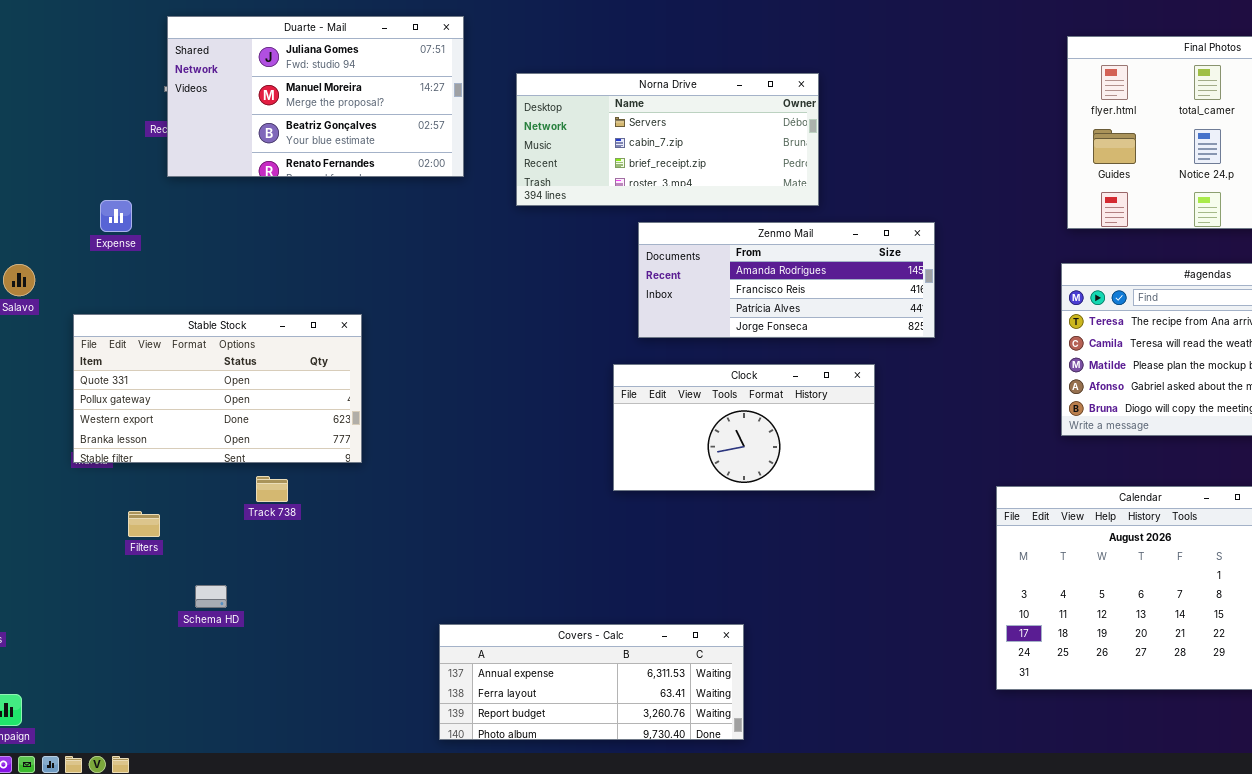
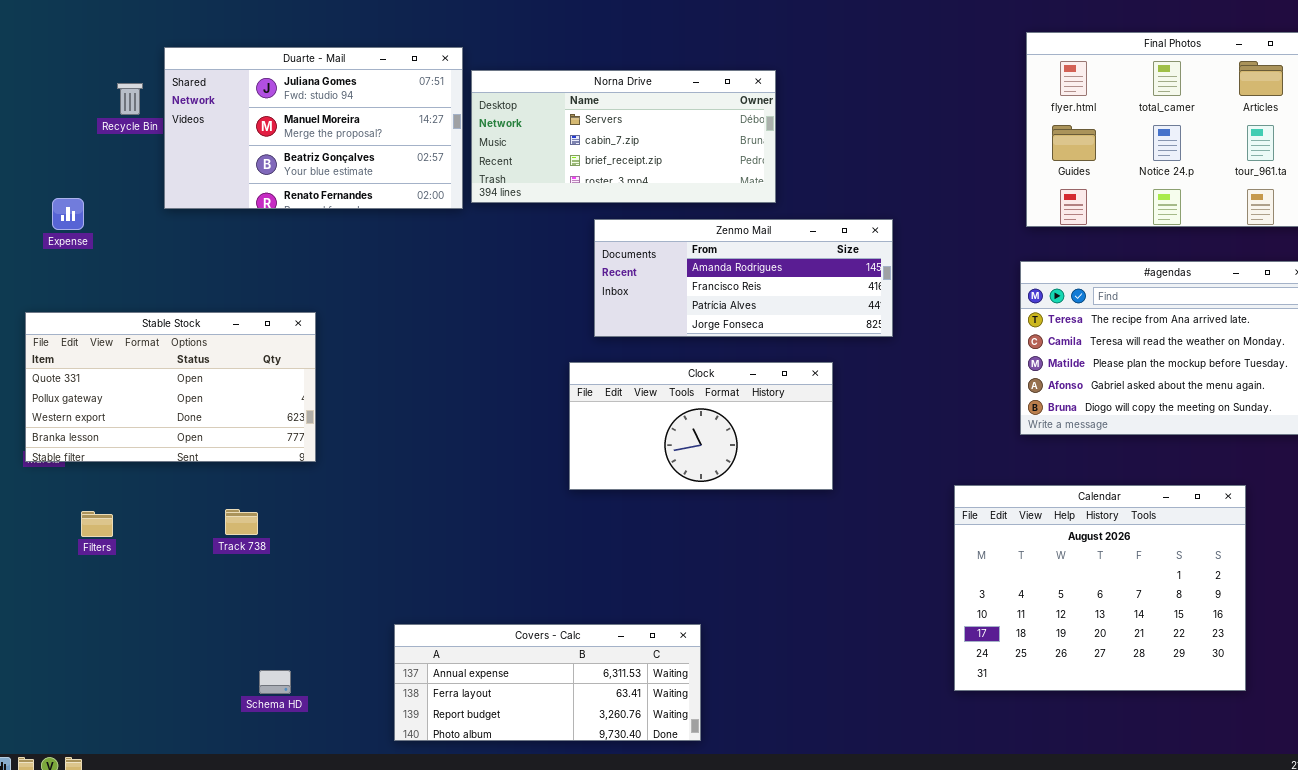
Duarte - Mail: [167,16,464,177] -> [164,47,463,209], moved
Track 738: [256,476,288,502] -> [225,509,258,535], moved
Schema HD: [195,585,227,608] -> [259,670,291,694], moved

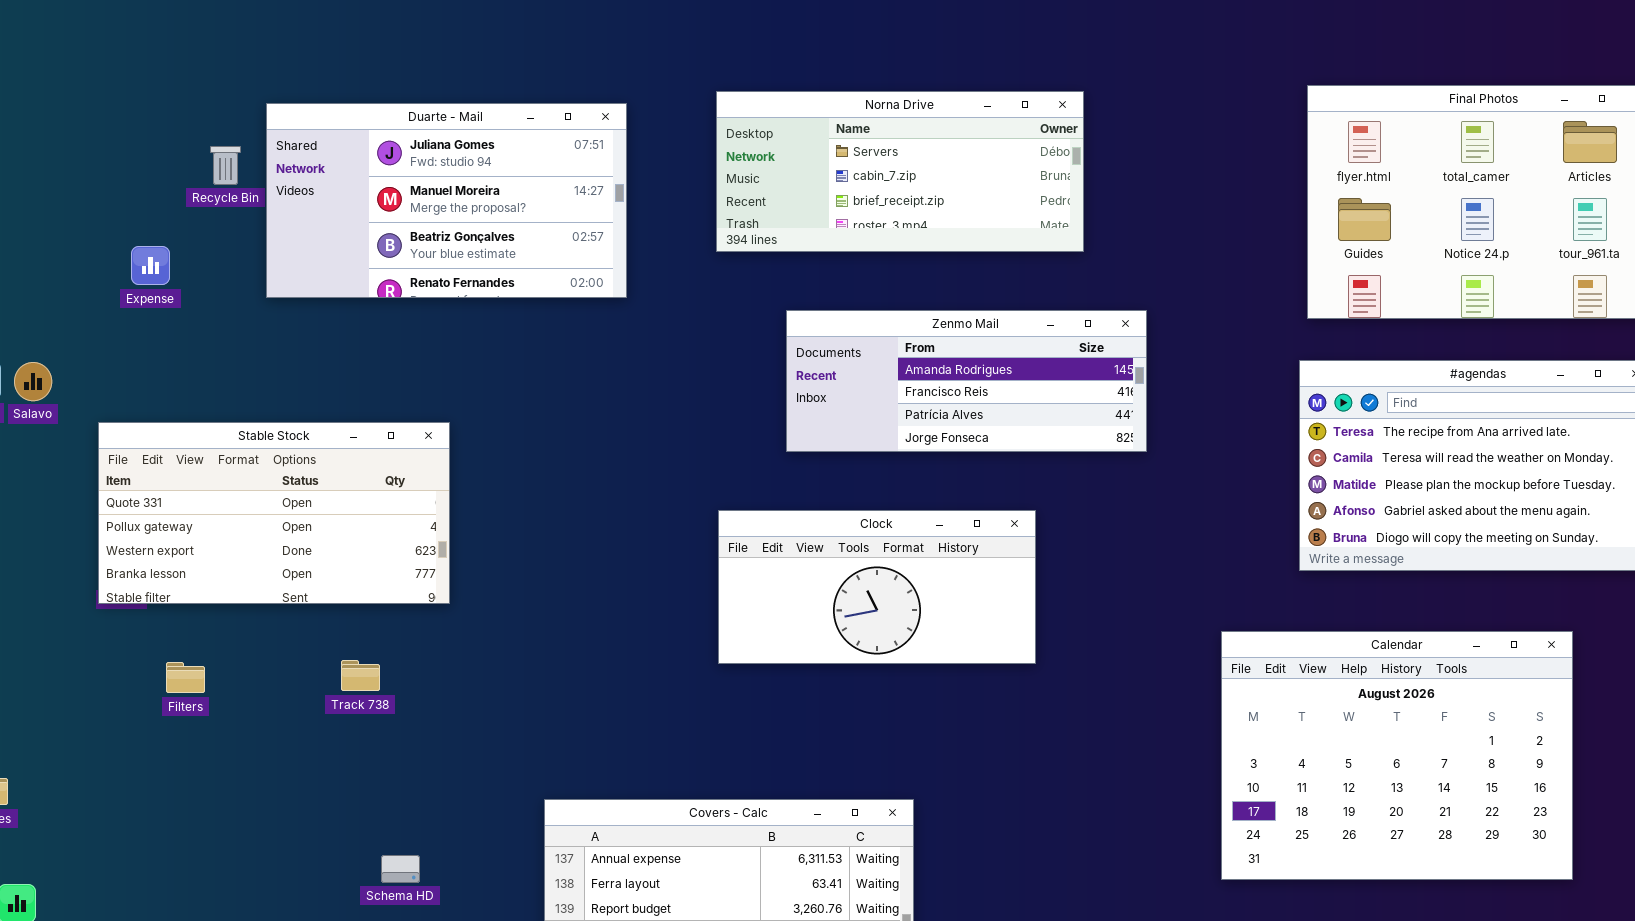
Norna Drive: [471,70,776,203] -> [716,91,1084,252], moved
Expense: [52,198,84,230] -> [131,246,170,285], moved
Clock: [569,362,833,490] -> [718,510,1036,664], moved

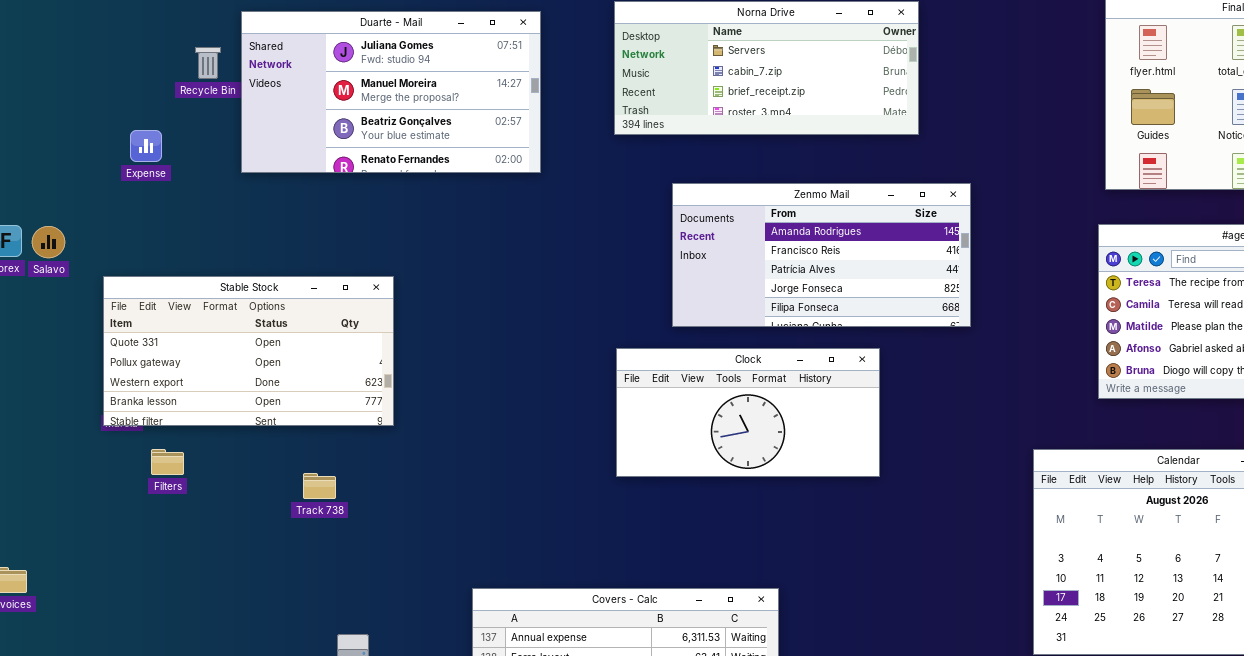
Zenmo Mail: [786,310,1147,452] -> [672,183,971,327], resized
Filters: [166,662,205,693] -> [151,449,184,475], moved

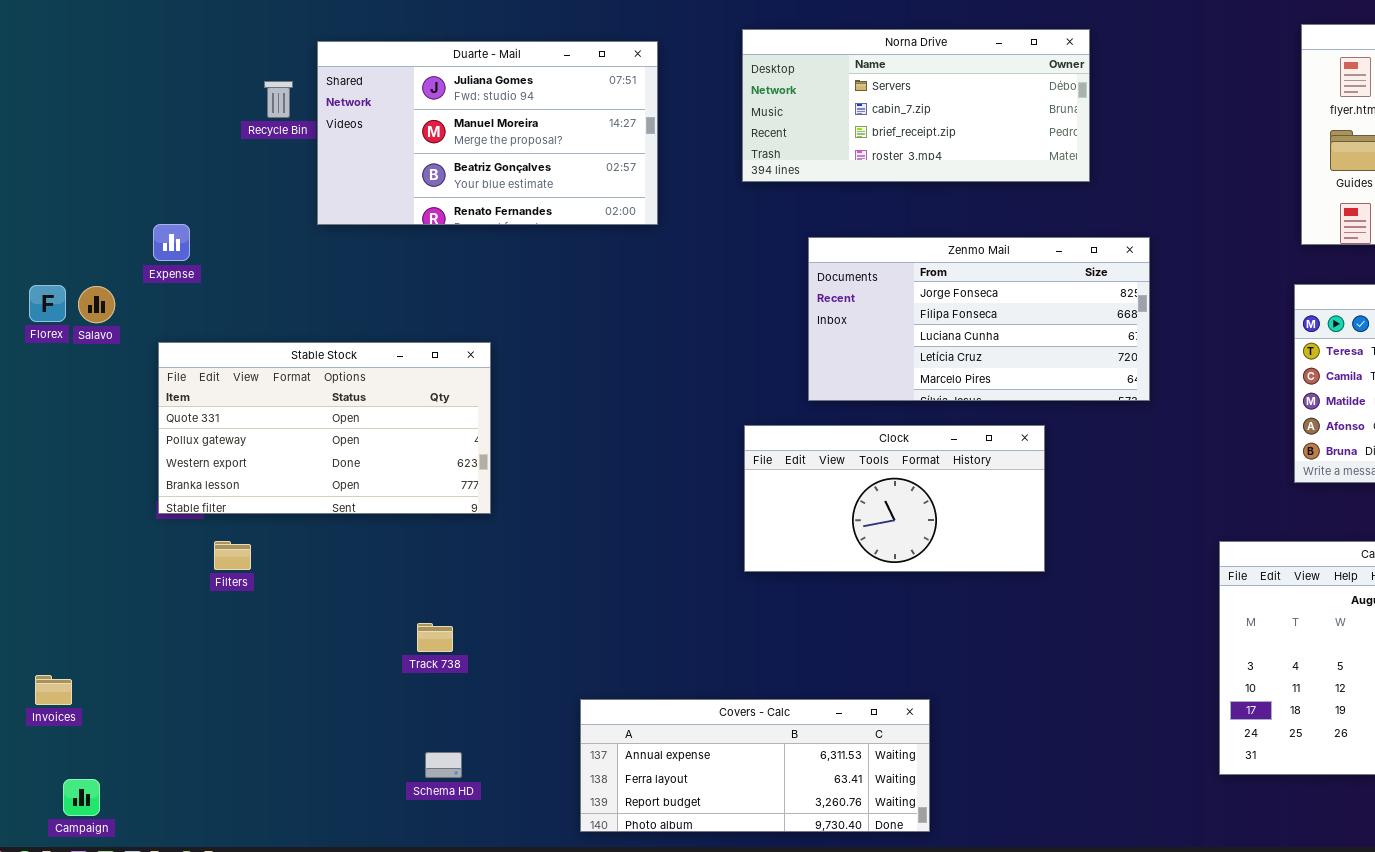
Expense: [130,130,162,162] -> [153,224,190,261], moved
Zenmo Mail: [672,183,971,327] -> [808,237,1150,401], scrolled down 3 rows
Track 738: [303,473,336,499] -> [417,623,453,652], moved

